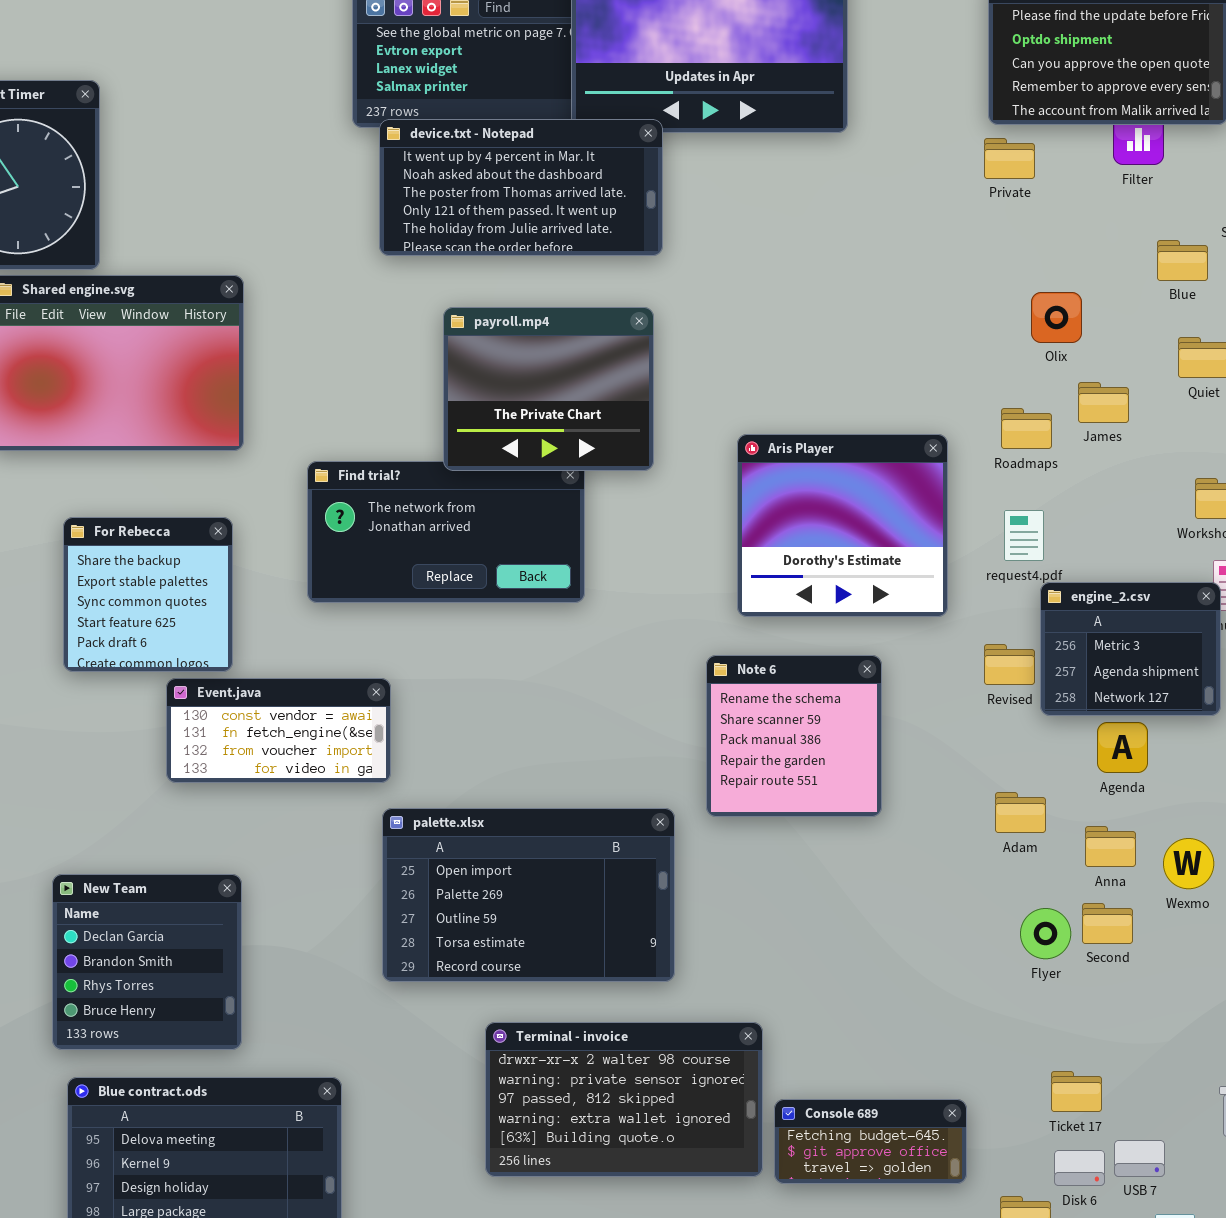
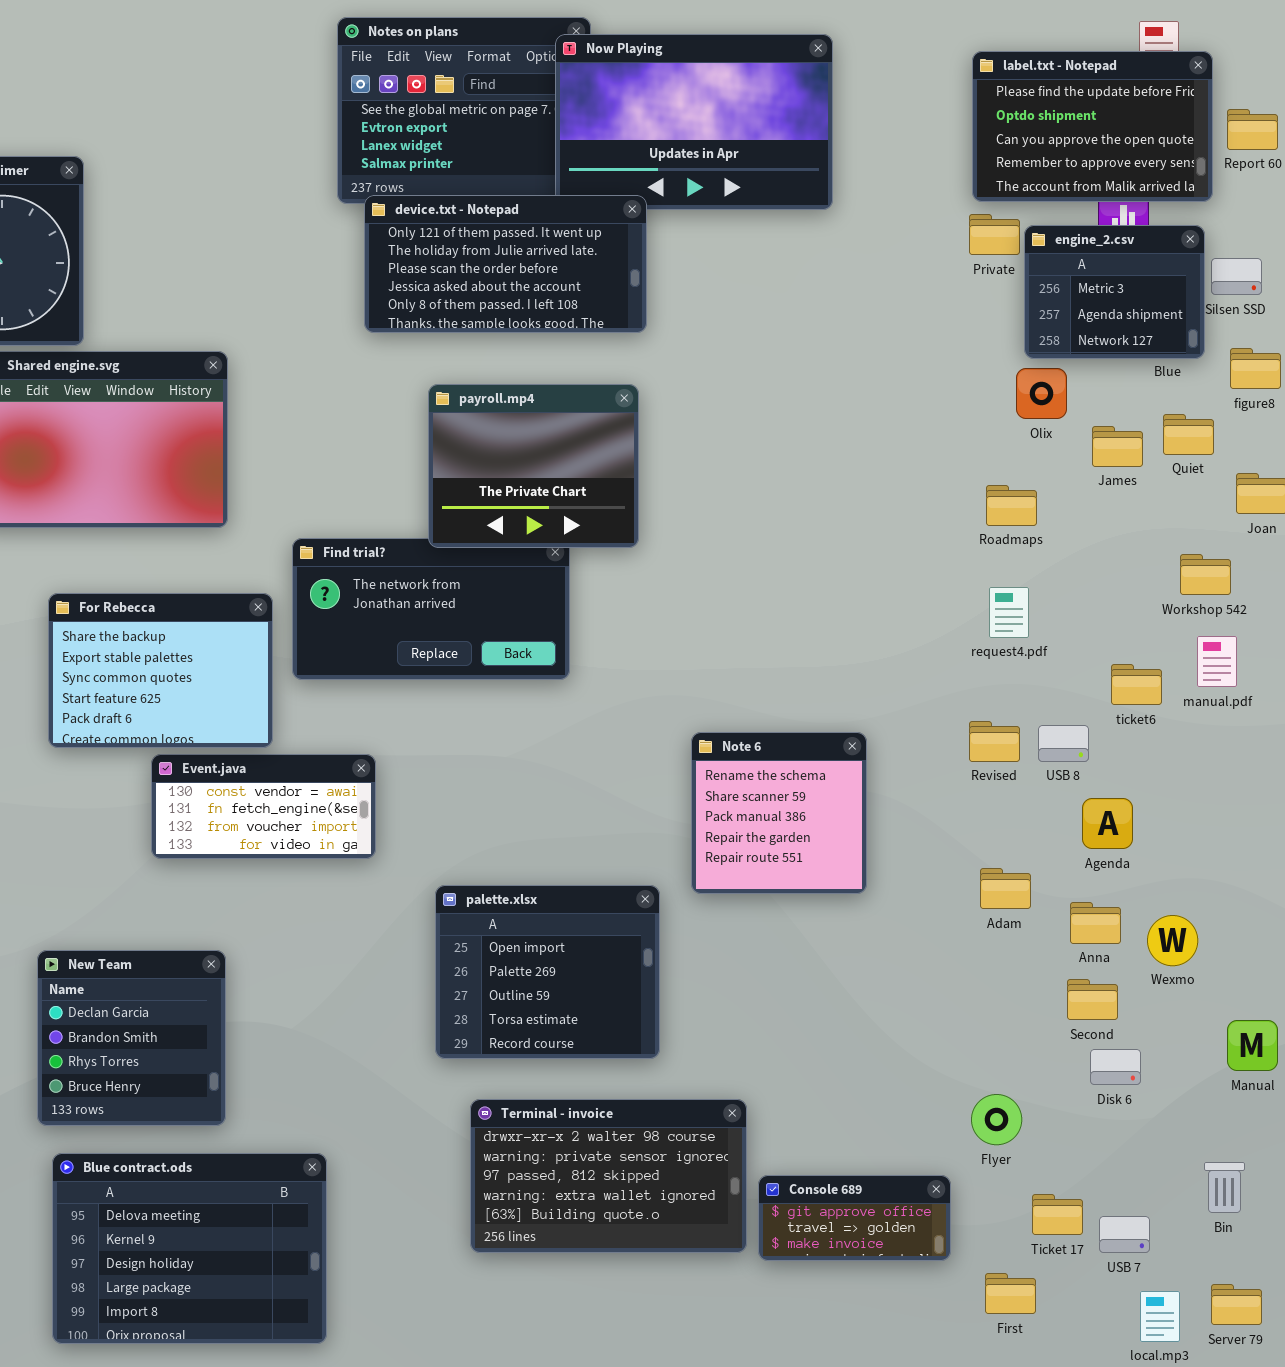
device.txt - Notepad: [379,119,663,256] -> [364,195,647,333], scrolled down 3 rows
James: [1078,382,1129,423] -> [1092,426,1143,467], moved
Aris Player: [737,434,948,617] -> none, closed
For Rebecca: [63,517,233,672] -> [48,593,273,748], resized
engine_2.csv: [1040,582,1221,716] -> [1024,225,1205,359], moved
palette.xlsx: [382,808,675,982] -> [435,885,660,1059], resized
Flyer: [1020,908,1071,959] -> [971,1094,1022,1145], moved
Ticket 17: [1051,1071,1102,1112] -> [1032,1194,1083,1235], moved
Console 689: [774,1099,967,1184] -> [758,1175,951,1261], scrolled down 1 row
Disk 6: [1054,1150,1105,1186] -> [1090,1049,1141,1085], moved

